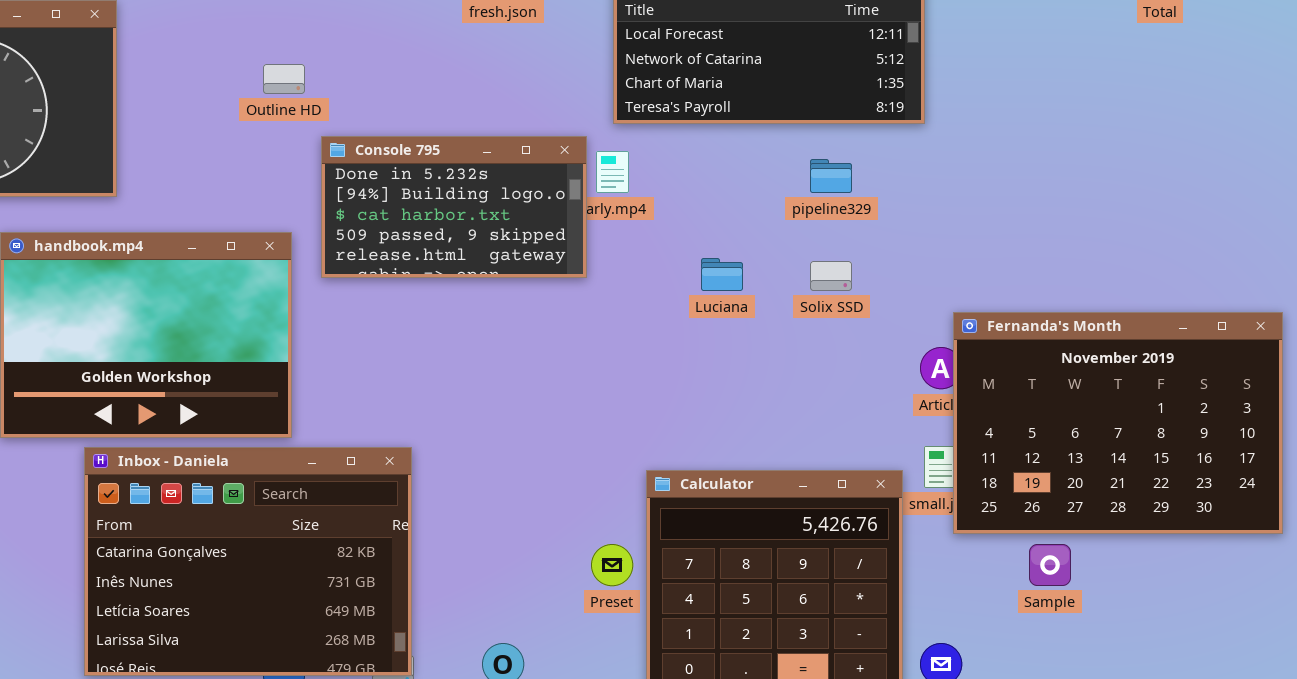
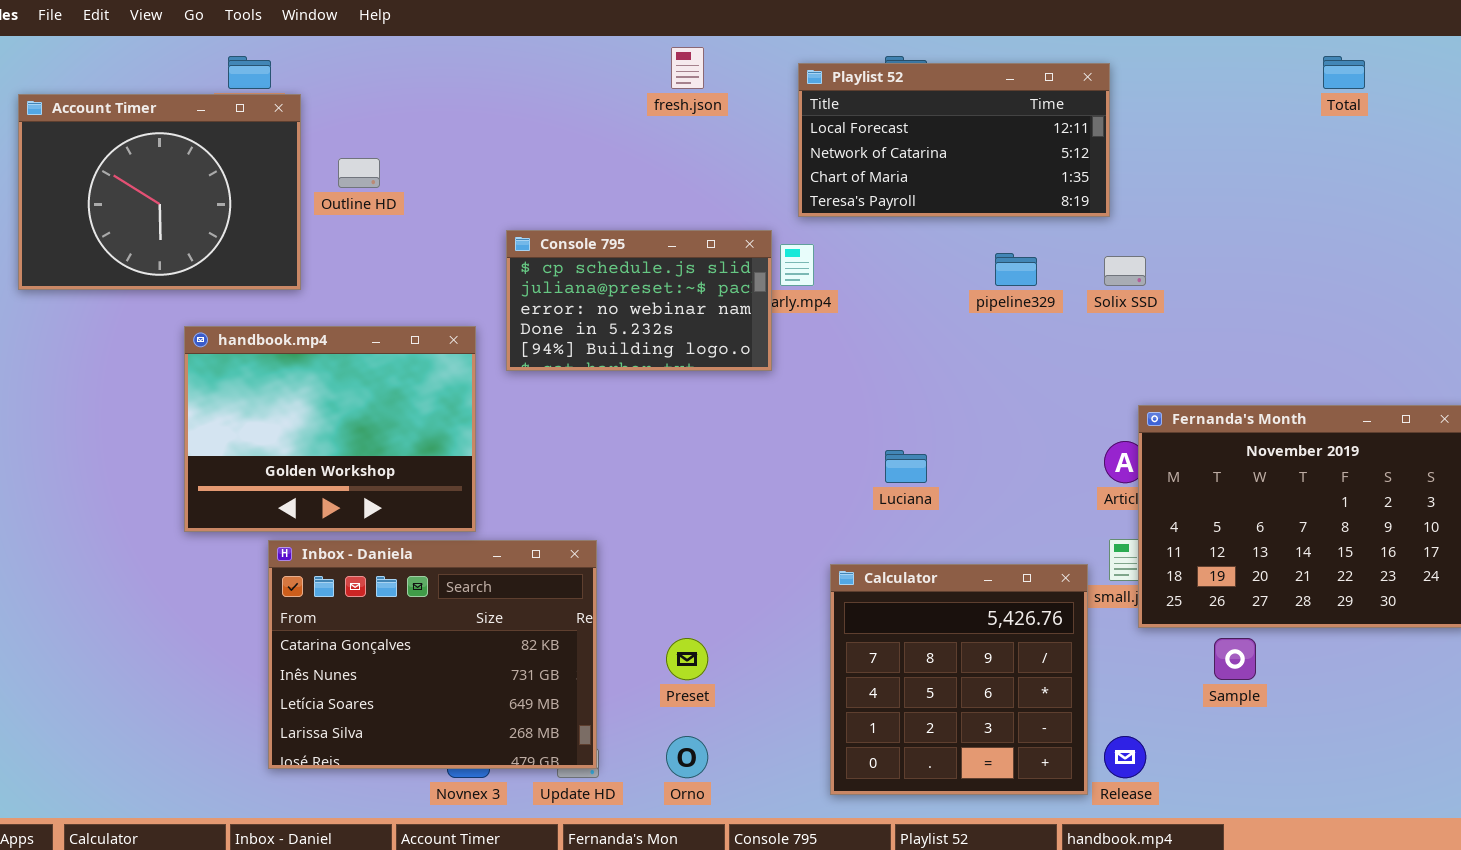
Outline HD: [263,64,305,94] -> [338,158,380,188], moved
Console 795: [321,136,587,278] -> [506,230,772,371], scrolled up 3 rows
Luciana: [701,258,743,291] -> [885,450,927,483], moved
Solix SSD: [810,261,852,291] -> [1104,256,1146,286], moved
Preset: [591,544,633,586] -> [666,638,708,680], moved

